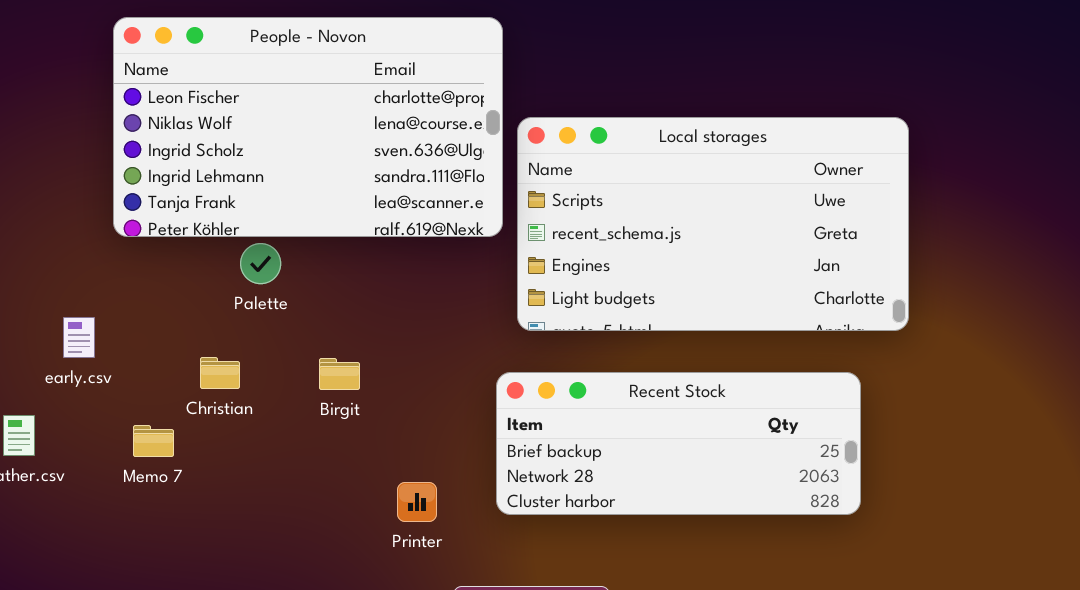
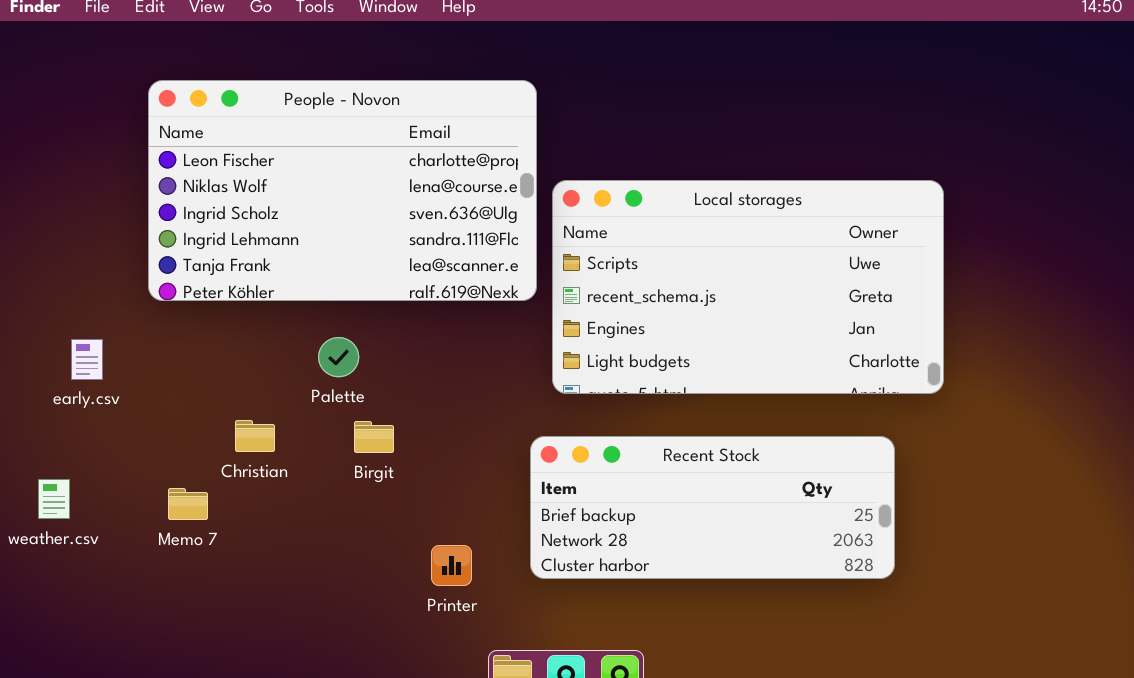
Palette: [240,243,281,284] -> [318,337,359,377], moved
early.csv: [63,317,95,358] -> [71,339,103,380], moved

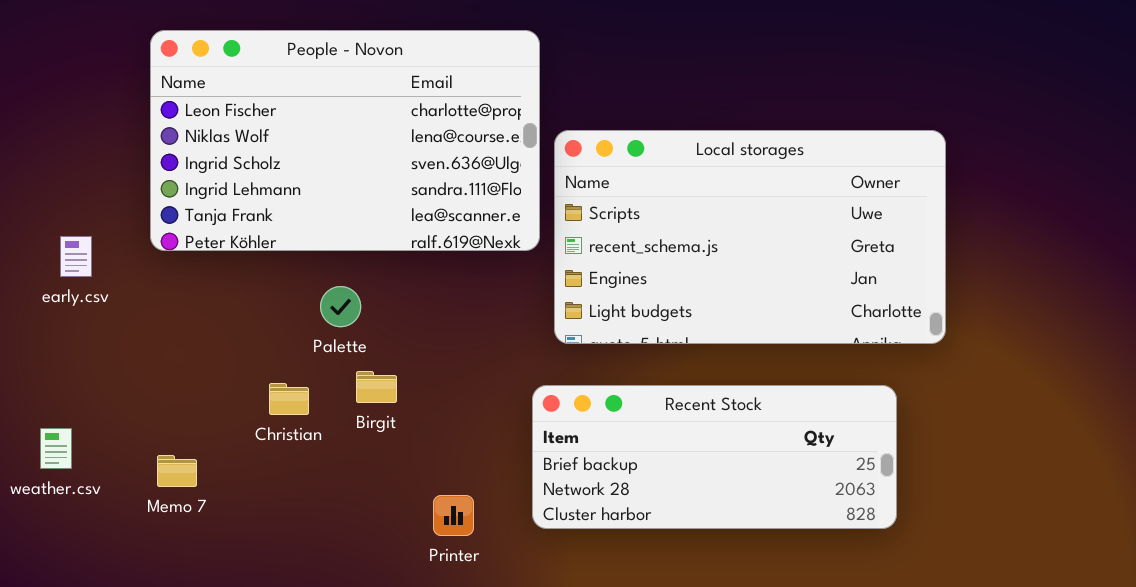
early.csv: [71,339,103,380] -> [60,236,92,277], moved
Christian: [235,420,275,452] -> [269,383,309,415], moved
Memo 7: [168,488,208,520] -> [157,455,197,487], moved

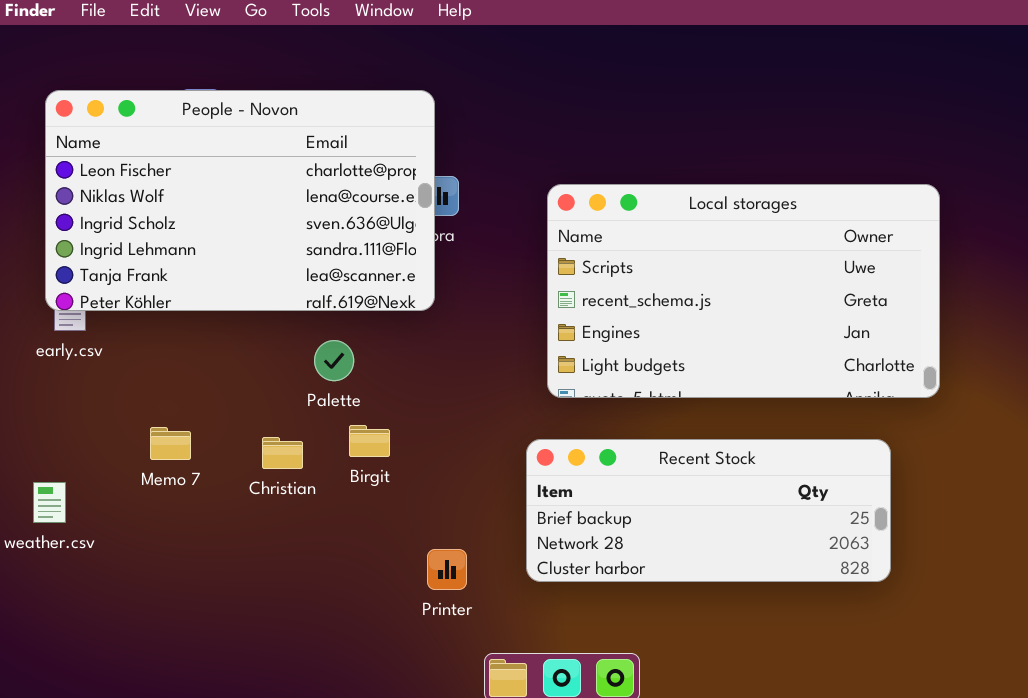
People - Novon: [150,30,540,251] -> [45,90,435,311], moved
Memo 7: [157,455,197,487] -> [150,427,191,460], moved

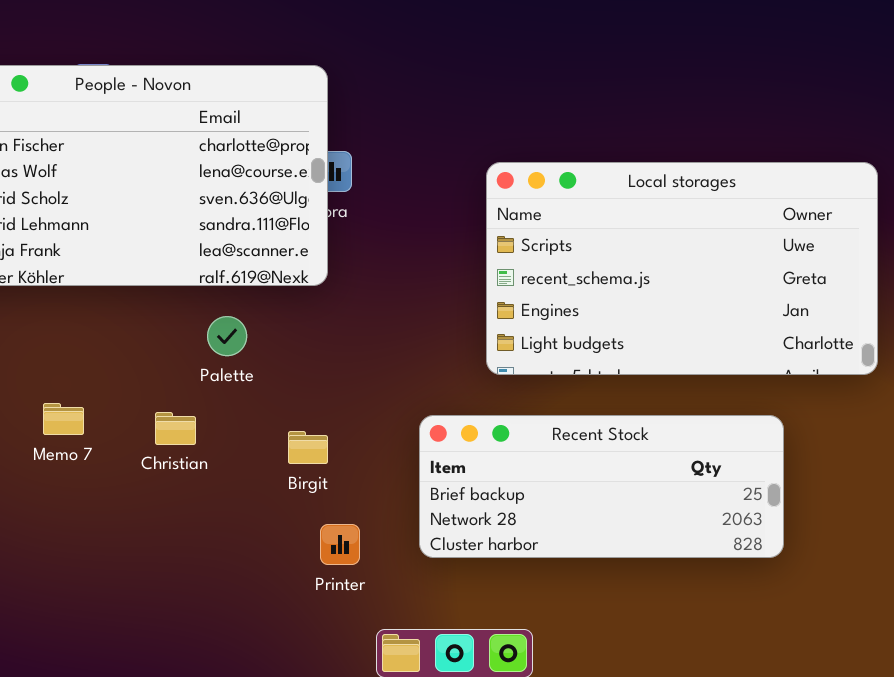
Local storages: [547,184,940,398] -> [486,162,878,375], moved
Birgit: [349,425,390,457] -> [288,431,328,464], moved

